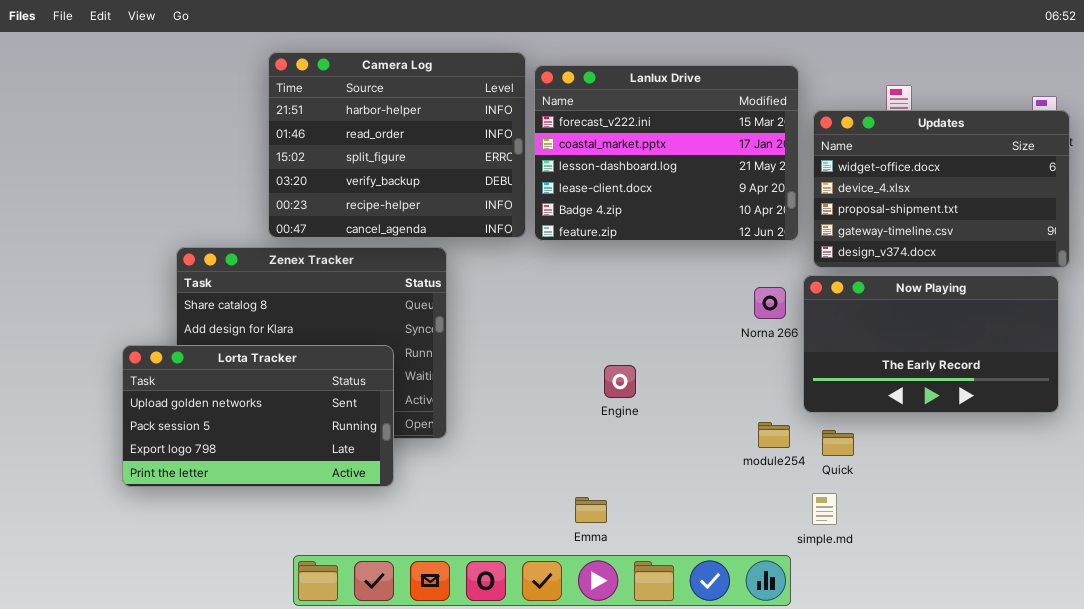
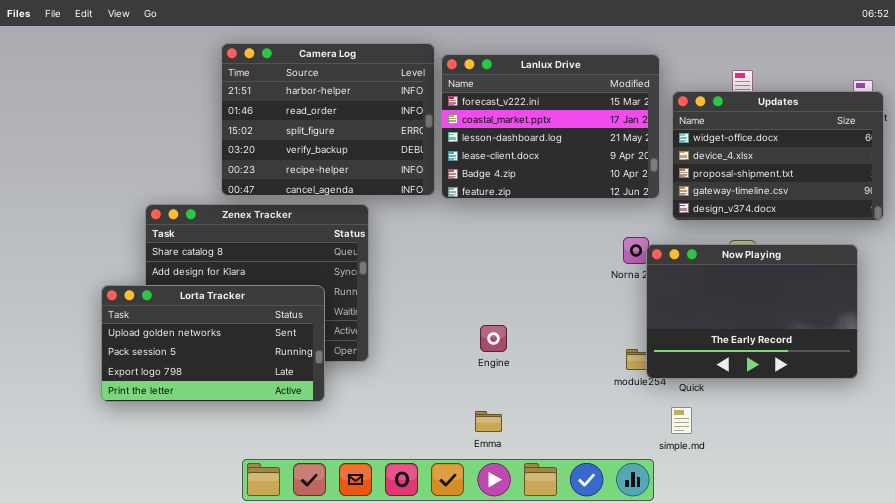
Now Playing: [803,275,1059,413] -> [646,244,858,379], moved, resized
Engine: [604,365,636,398] -> [480,325,507,352], moved

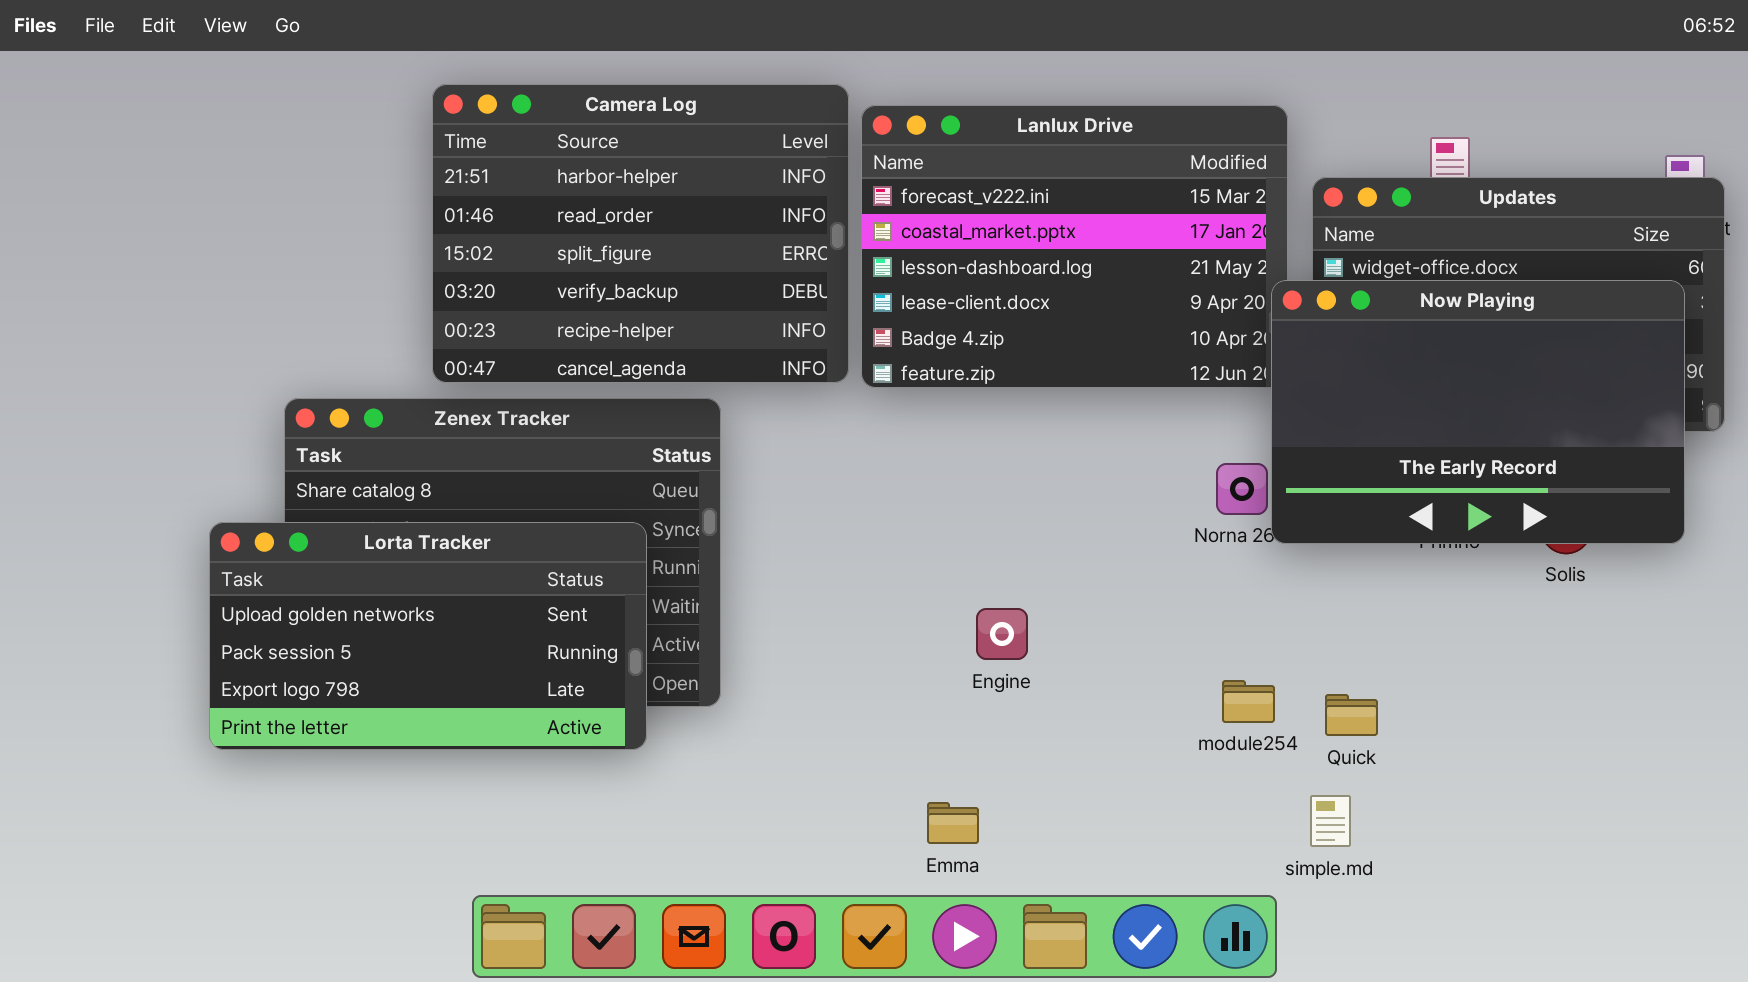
Now Playing: [646,244,858,379] -> [1271,280,1685,544], moved
Lorta Tracker: [101,285,325,402] -> [209,522,647,750], moved
Engine: [480,325,507,352] -> [976,608,1028,660], moved

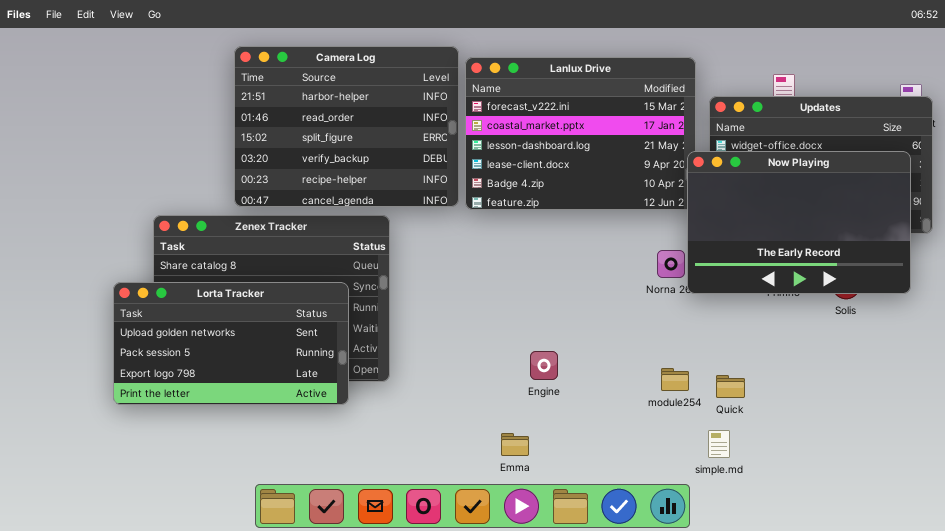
Engine: [976,608,1028,660] -> [530,351,558,380], moved

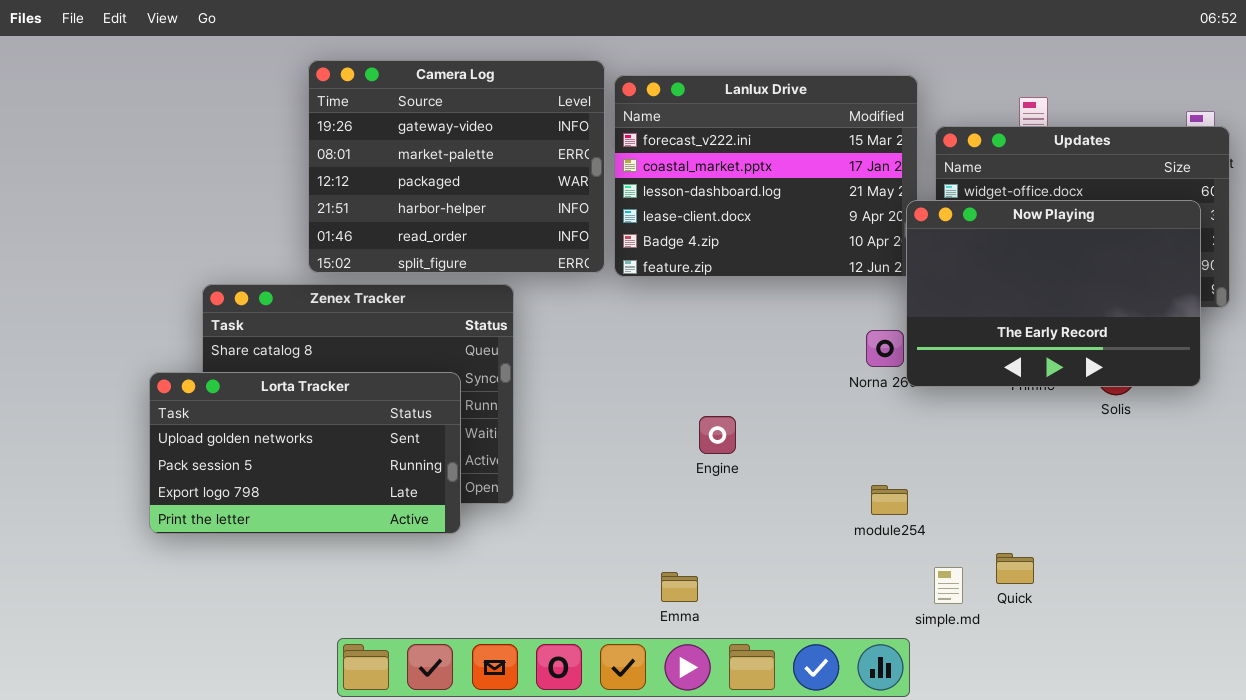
Camera Log: [234,46,459,207] -> [308,60,605,273], scrolled up 3 rows
Engine: [530,351,558,380] -> [699,416,736,454], moved
Quick: [716,375,745,398] -> [996,553,1034,584], moved

